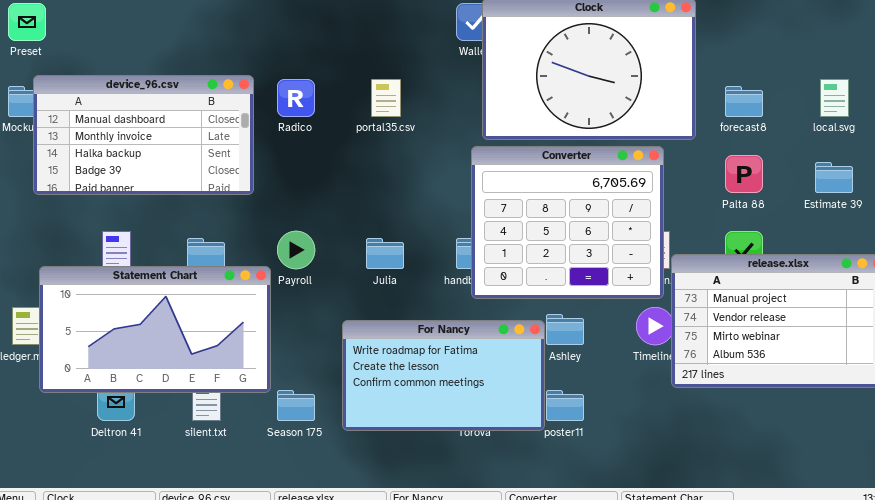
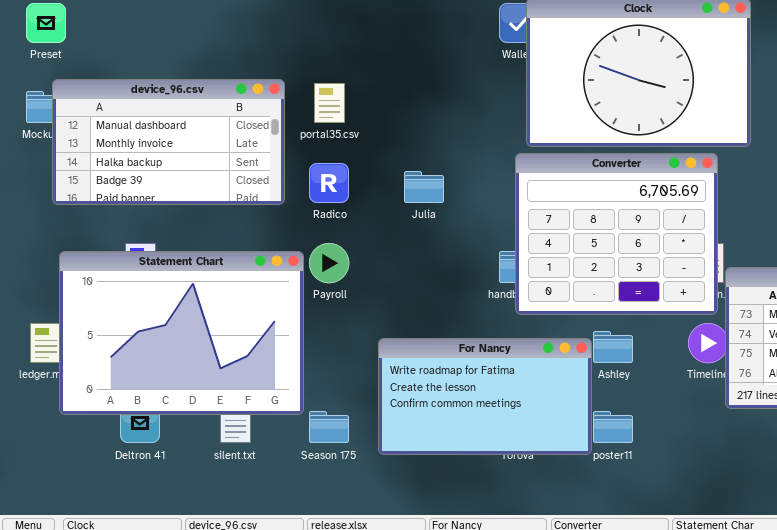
Radico: [277,79,315,117] -> [309,163,349,203], moved
portal35.csv: [371,79,401,117] -> [314,83,345,123], moved
Julia: [366,238,404,269] -> [404,171,444,203], moved
Statement Chart: [39,266,271,393] -> [59,251,304,415], resized

